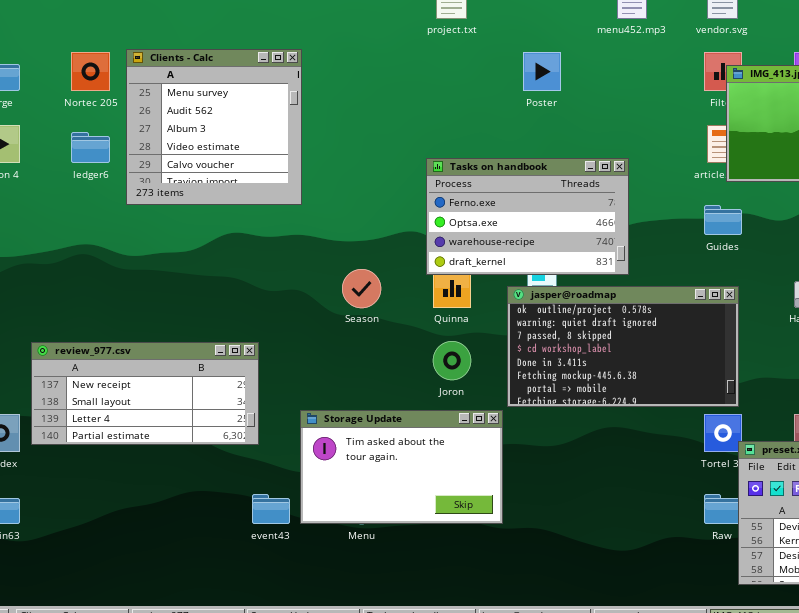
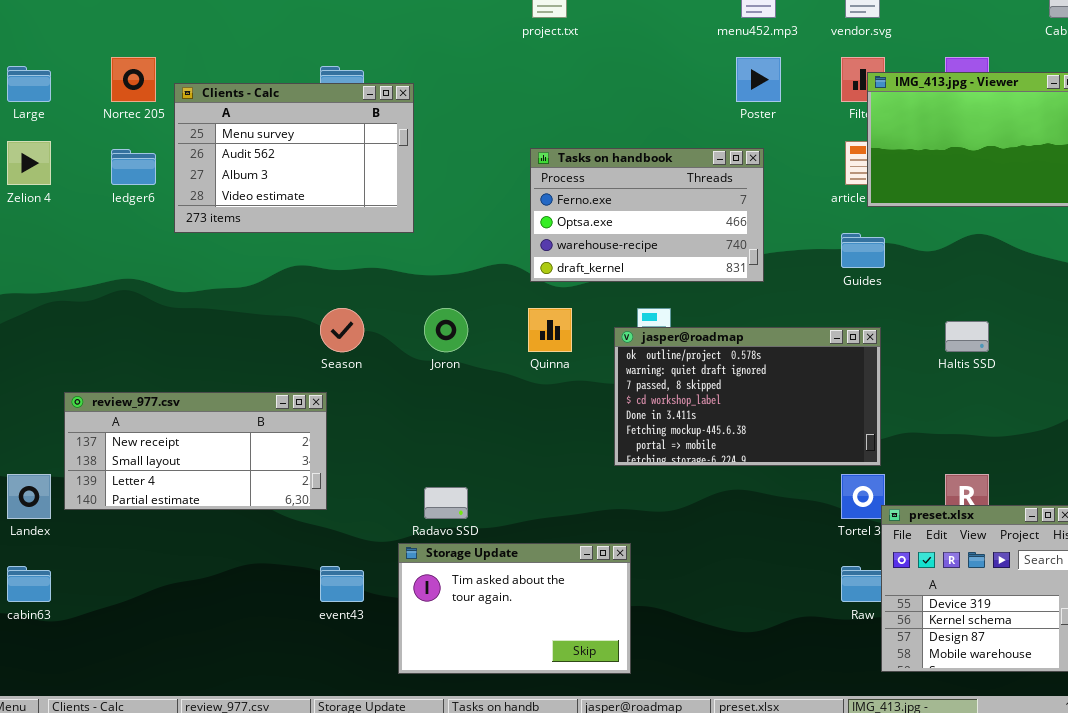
Clients - Calc: [126,49,302,205] -> [174,83,414,233], resized
Poster: [523,52,561,91] -> [736,57,781,102], moved
Tasks on handbook: [426,158,629,275] -> [530,148,764,282], moved
Season: [342,269,381,308] -> [320,308,364,352], moved
Joron: [433,341,471,380] -> [424,308,468,352], moved
Storage Update: [300,410,503,524] -> [398,543,631,674], moved

